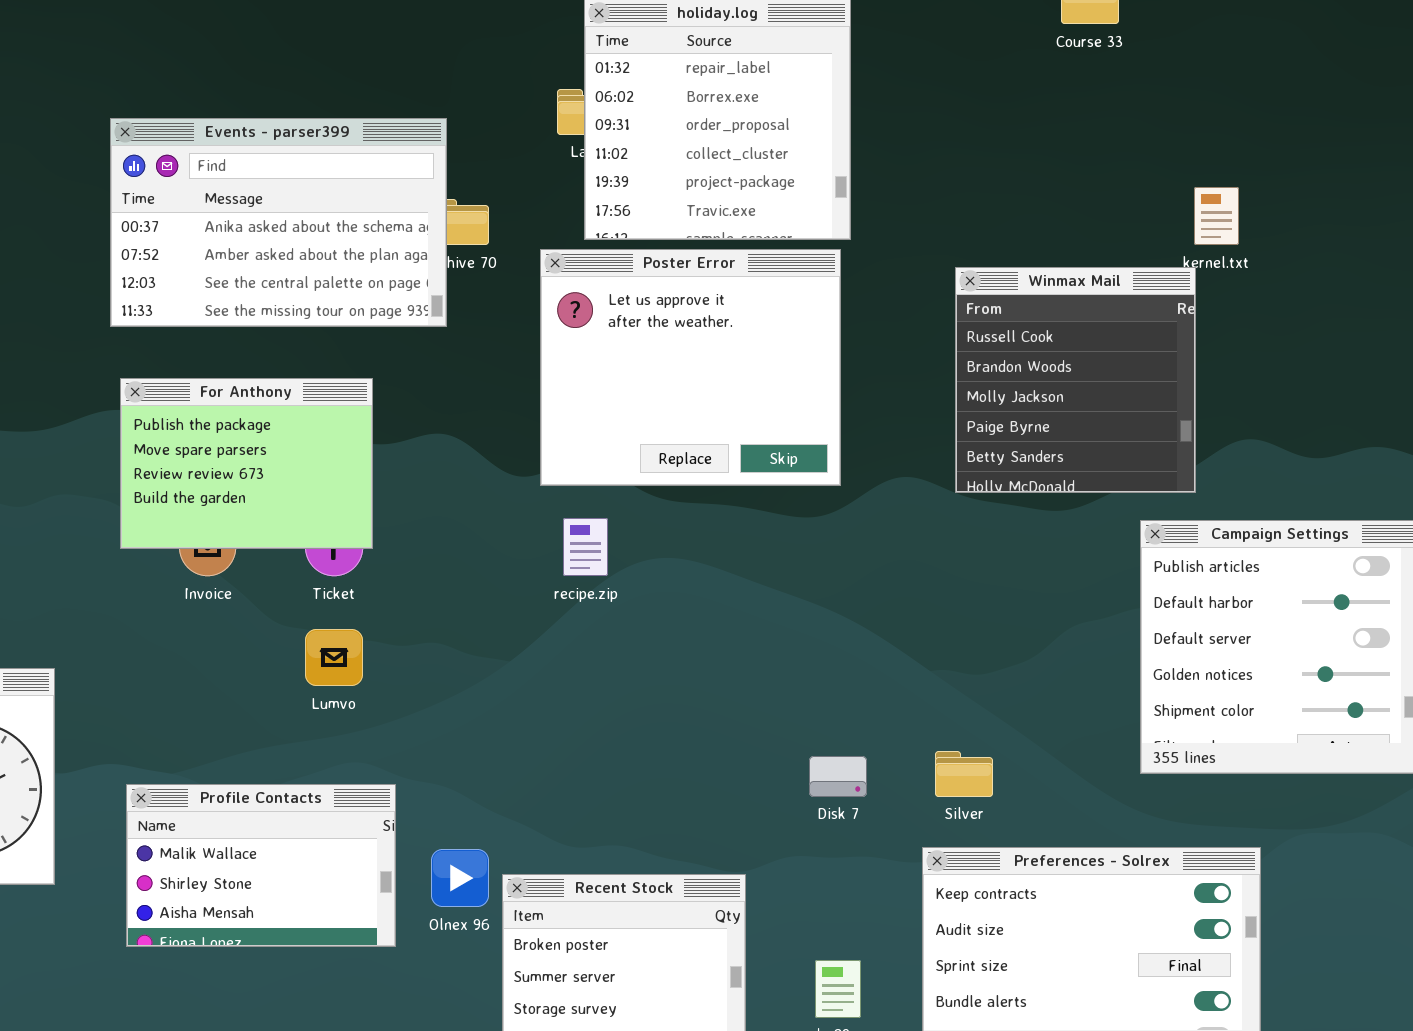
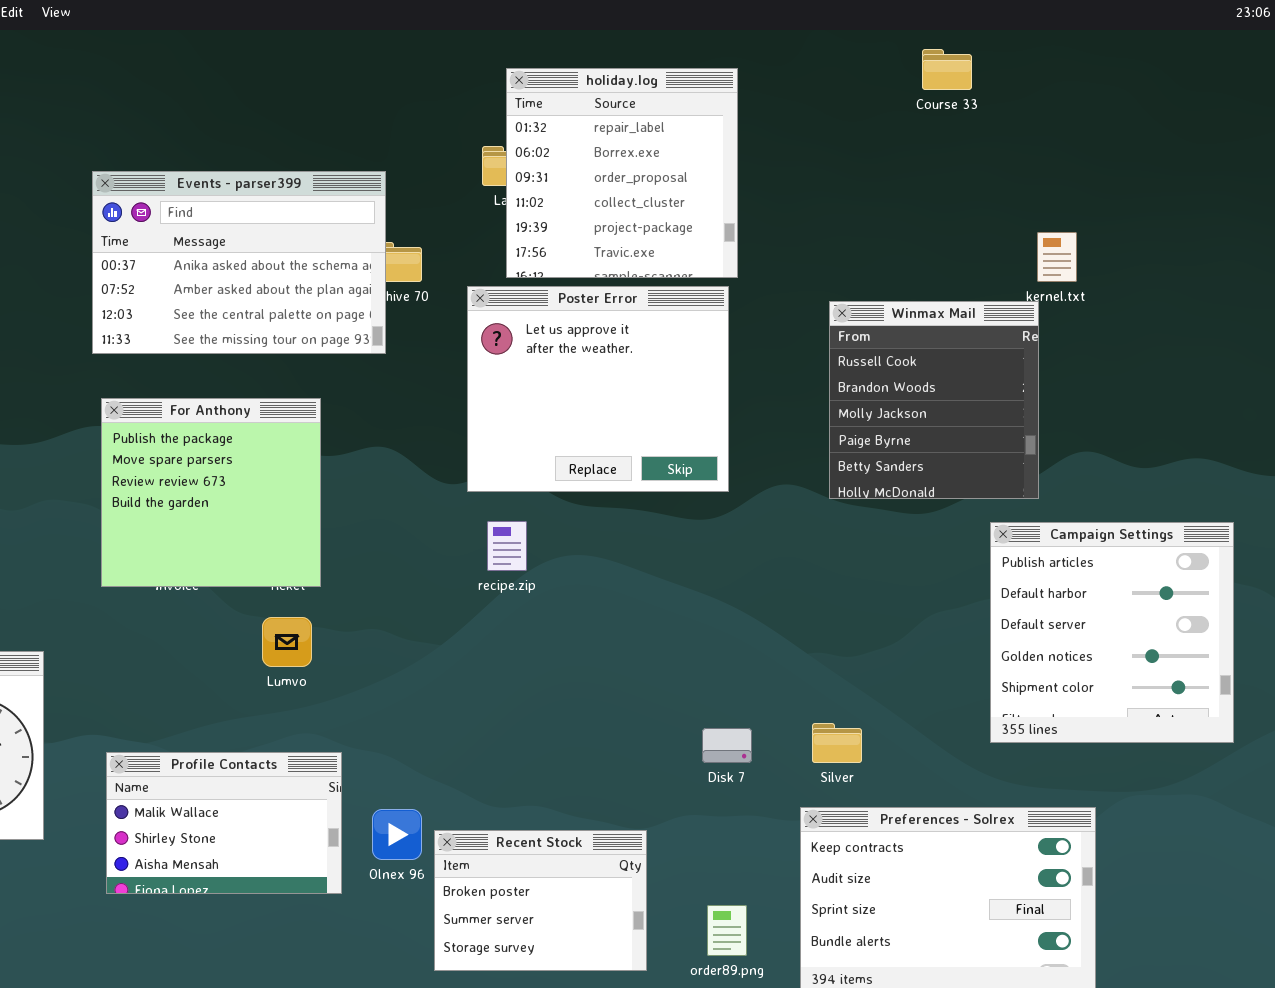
For Anthony: [120,378,373,549] -> [101,398,321,587], resized

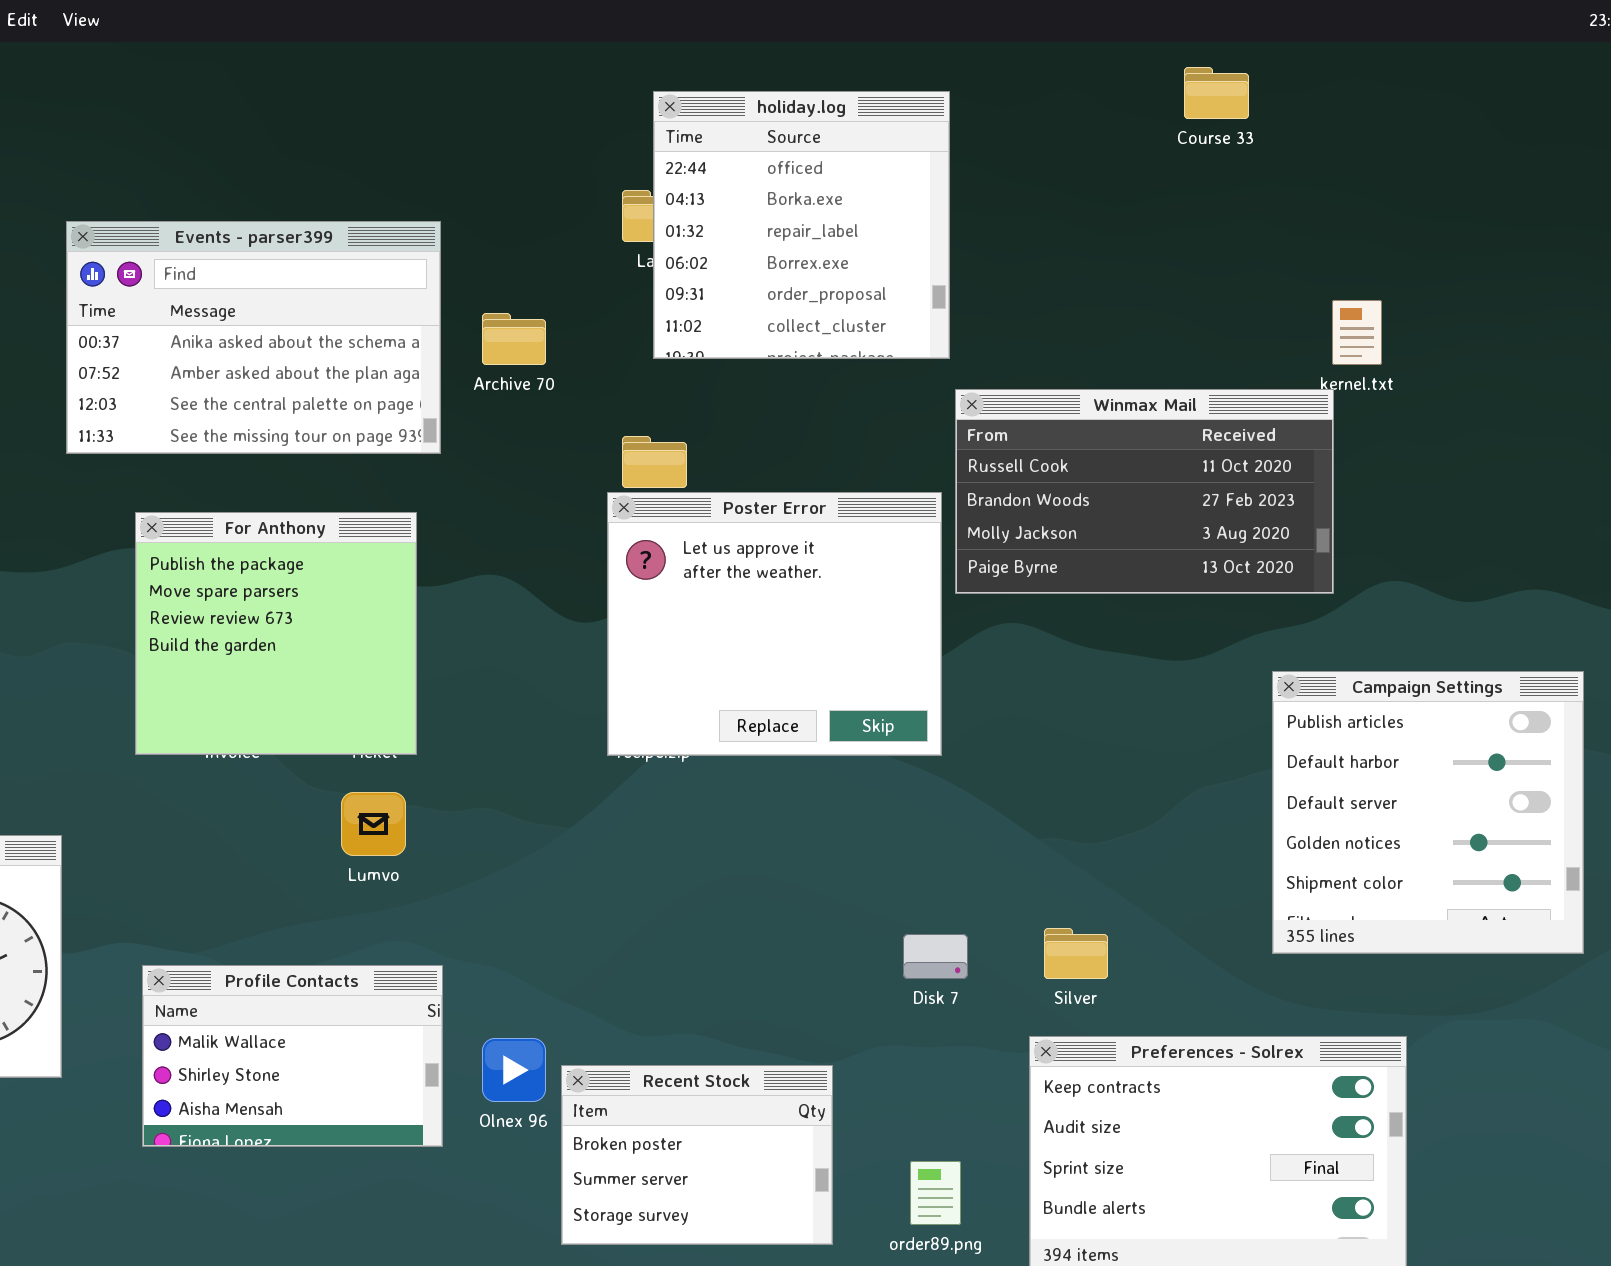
holiday.log: [506,68,738,278] -> [653,91,950,359], scrolled up 2 rows
Events - parser399: [92,171,386,354] -> [66,221,441,454], moved
Poster Error: [467,286,729,492] -> [607,492,942,756], moved
Winmax Mail: [829,301,1039,499] -> [955,389,1334,594], resized

